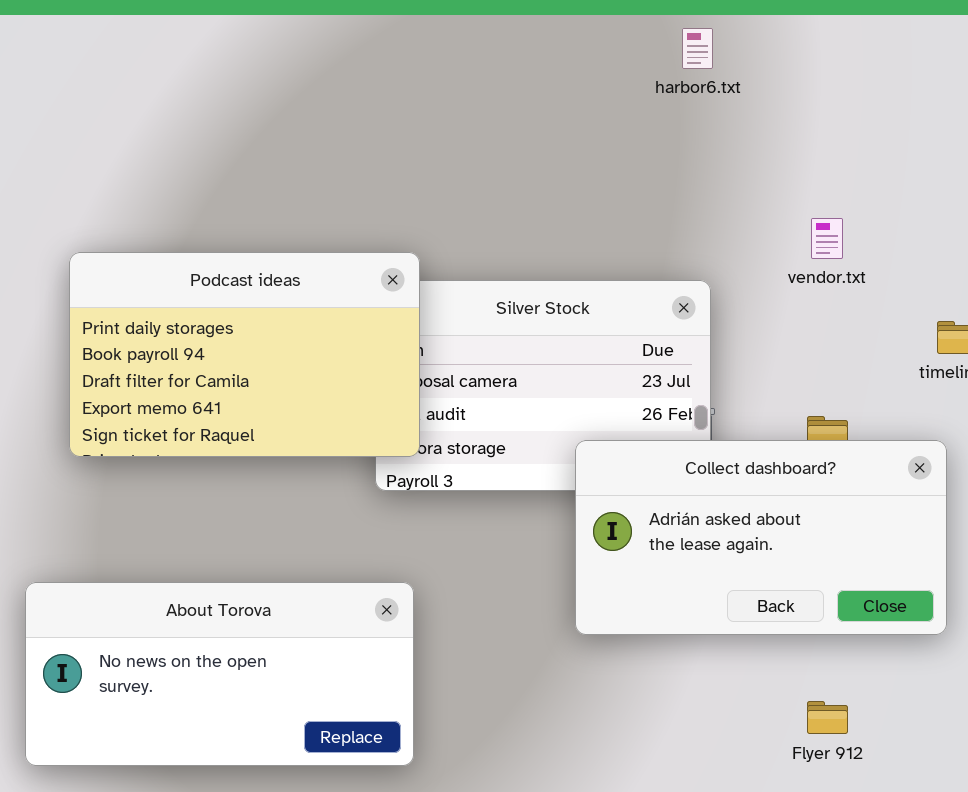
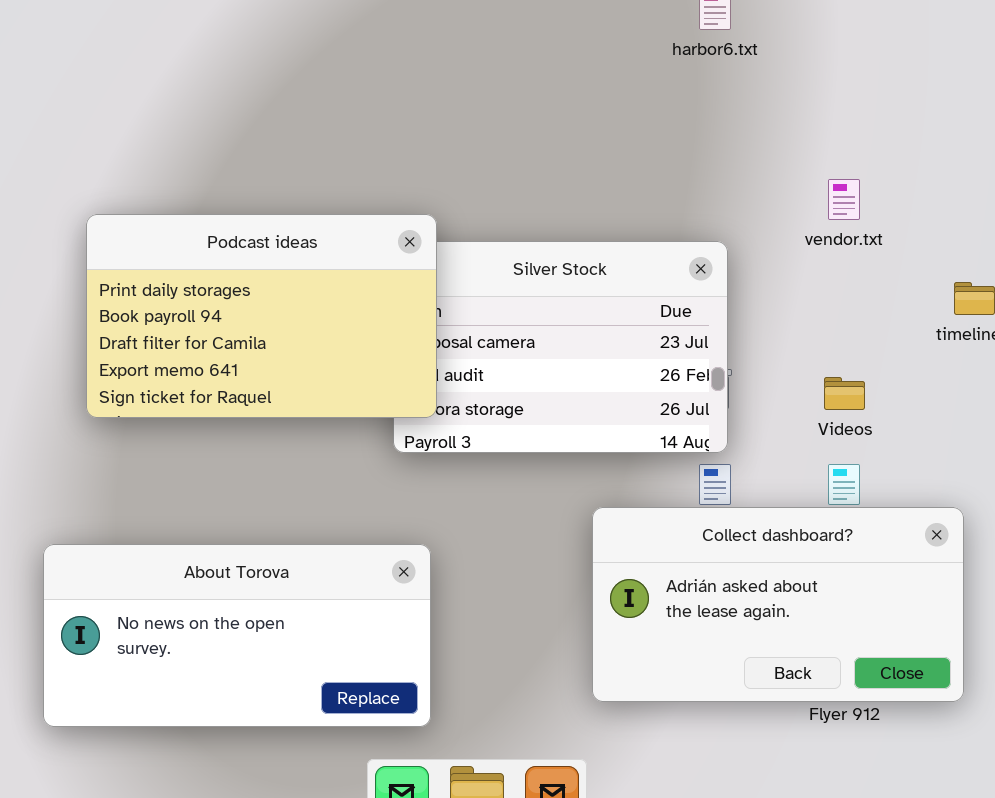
Collect dashboard?: [575,440,947,635] -> [592,507,964,702], moved

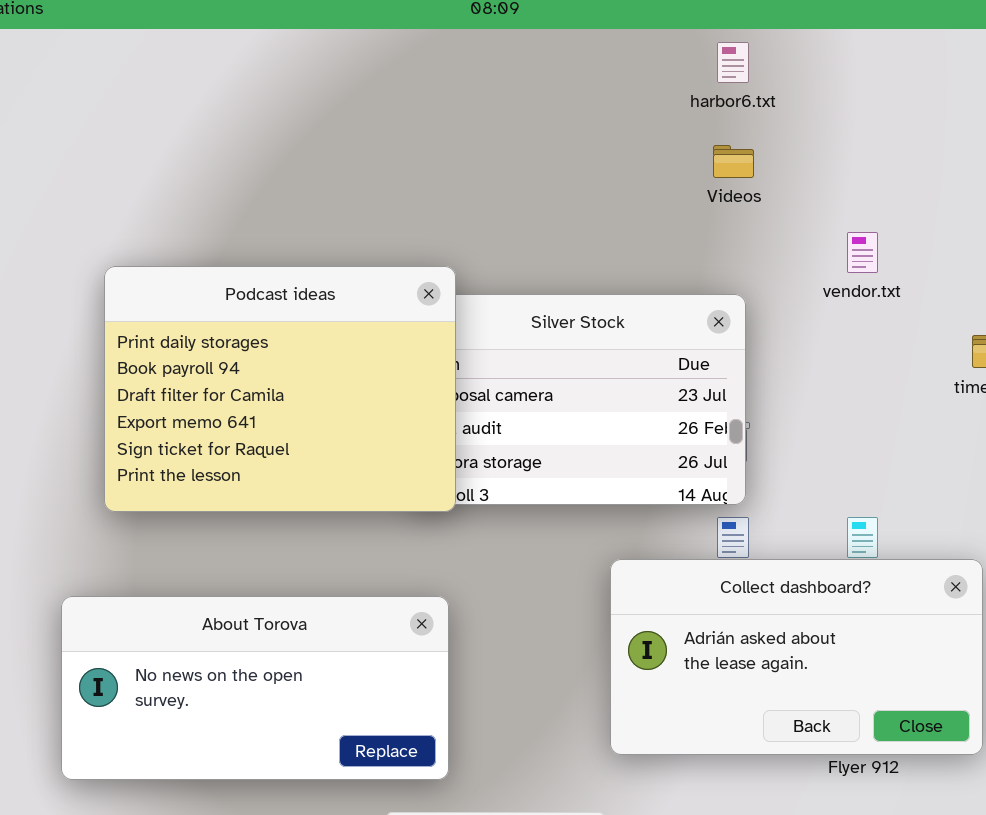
Podcast ideas: [86,214,437,418] -> [104,266,456,512], resized
Videos: [824,377,865,410] -> [713,145,754,178], moved

